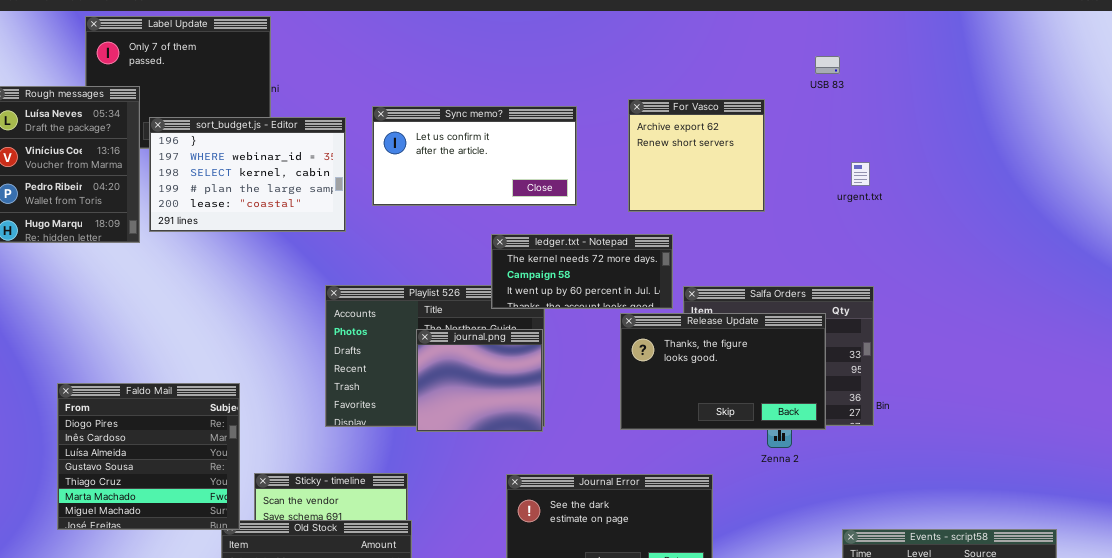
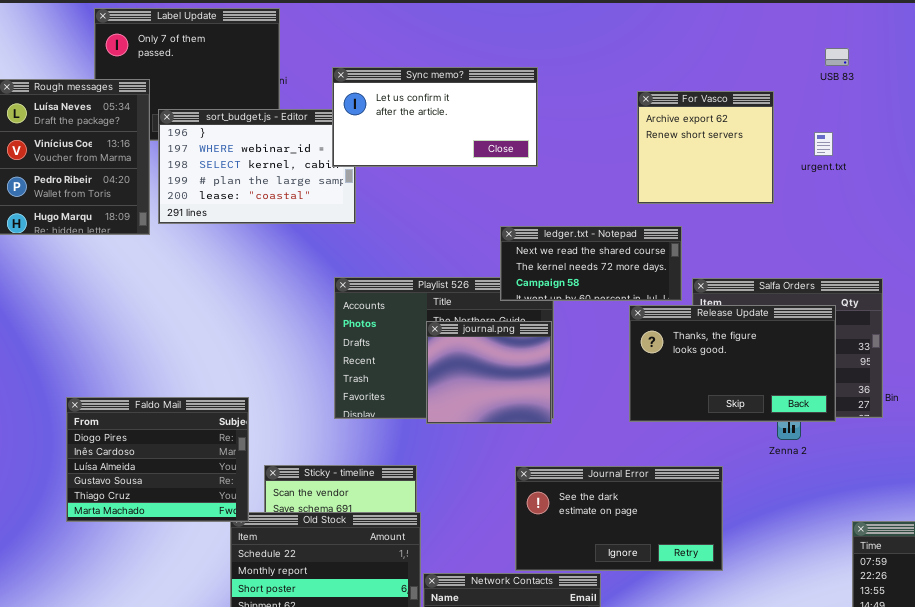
Sync memo?: [372,106,577,206] -> [332,67,538,167], moved
urgent.txt: [851,162,870,186] -> [814,132,833,156], moved
ledger.txt - Notepad: [491,234,673,309] -> [500,226,682,301], scrolled up 1 row
Faldo Mail: [57,383,240,530] -> [66,397,249,522], resized

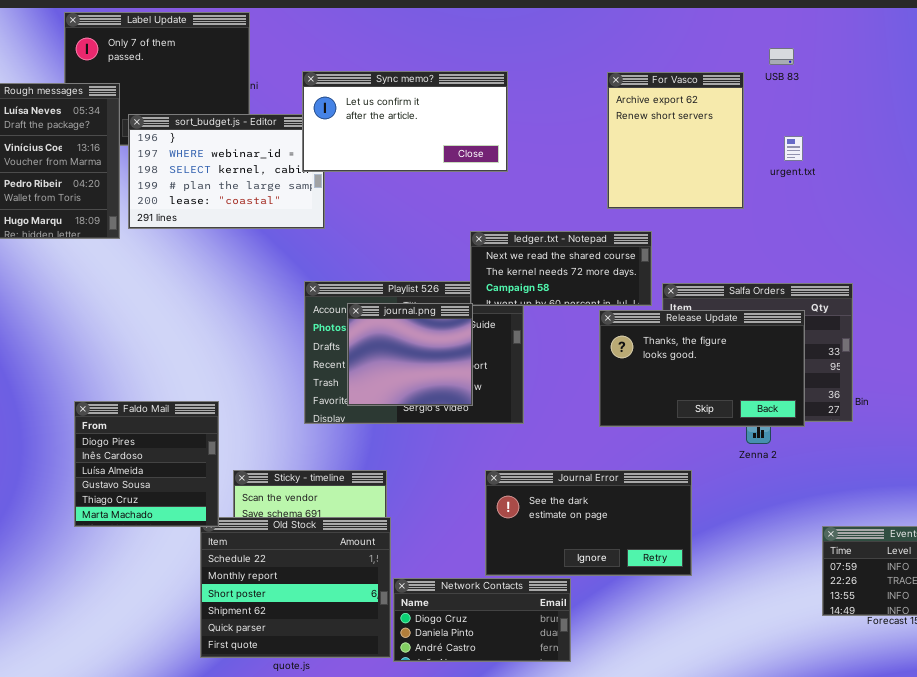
USB 83: [825,48,849,66] -> [769,48,794,65], moved
For Vasco: [637,91,774,204] -> [607,72,744,209], resized
journal.png: [426,321,552,424] -> [347,303,473,406], moved
Faldo Mail: [66,397,249,522] -> [74,401,219,527], resized

